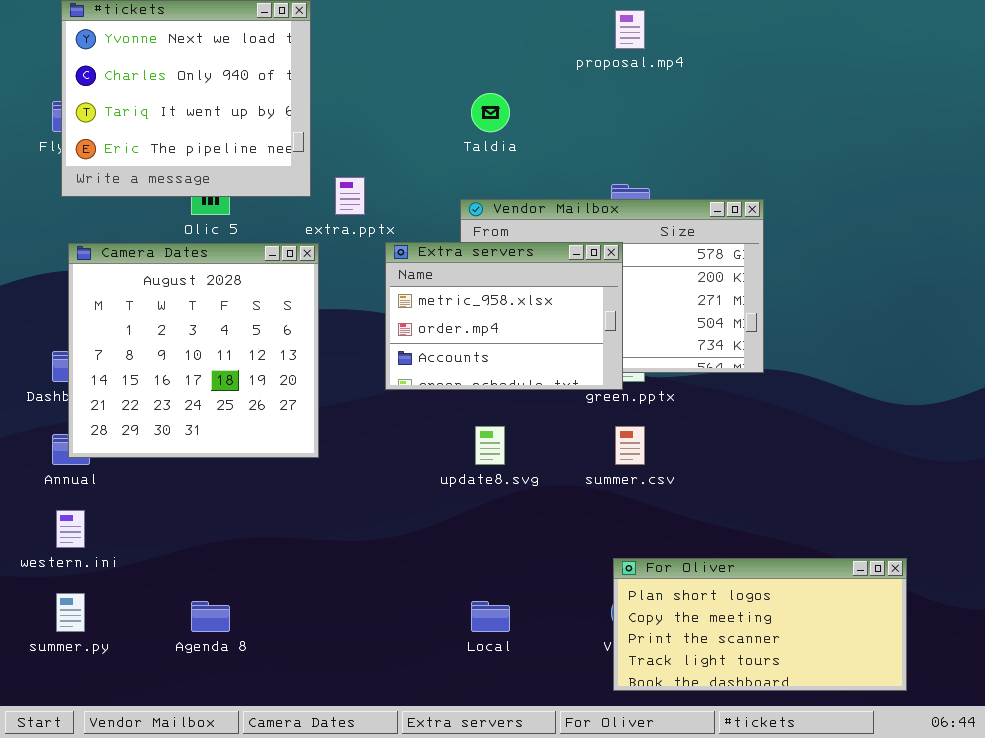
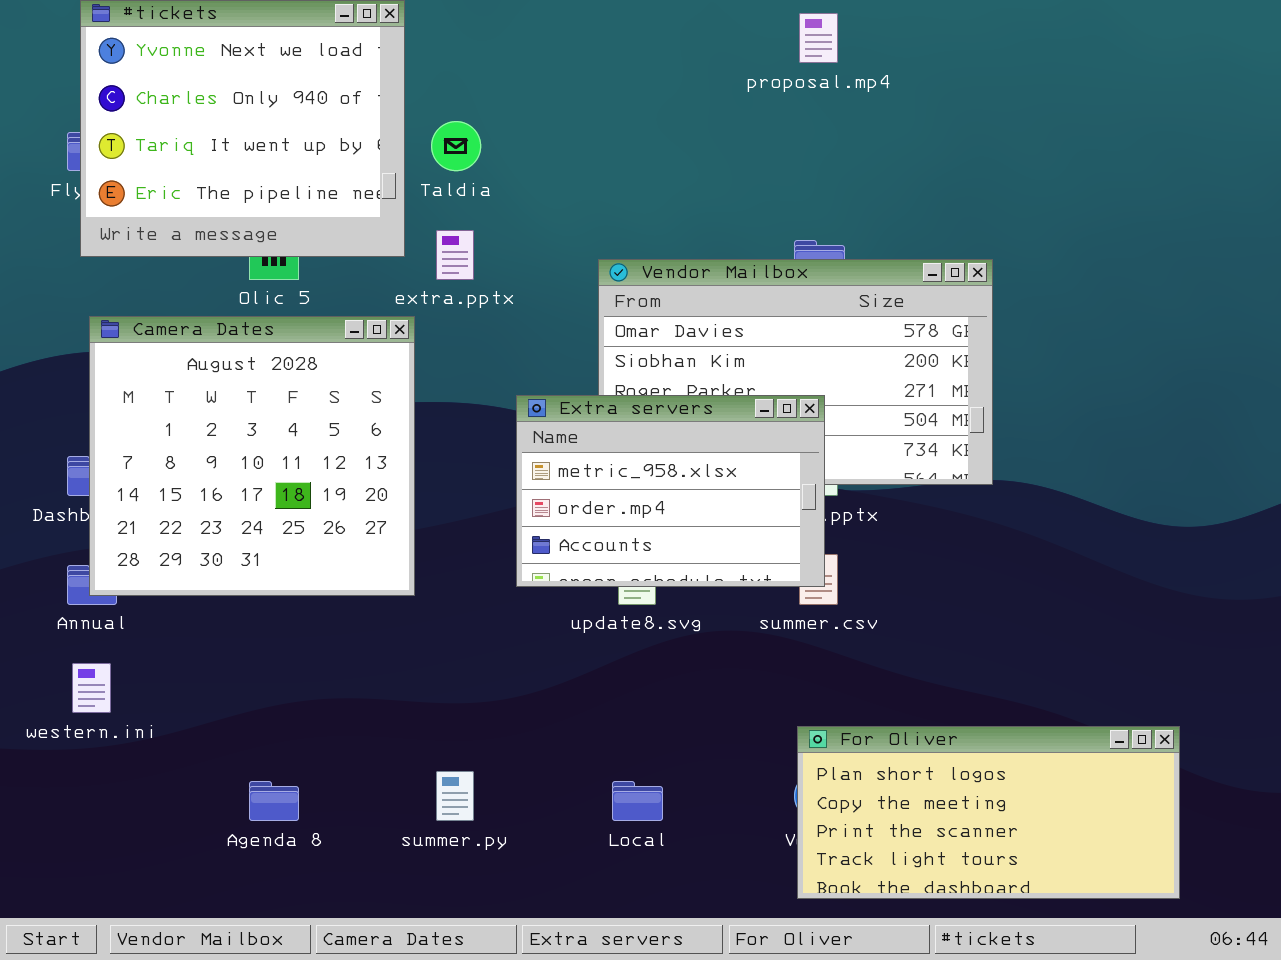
Taldia: [471,93,510,132] -> [431,121,481,171], moved
Extra servers: [385,242,623,390] -> [516,395,825,587], moved
summer.py: [56,593,85,632] -> [436,771,474,821], moved

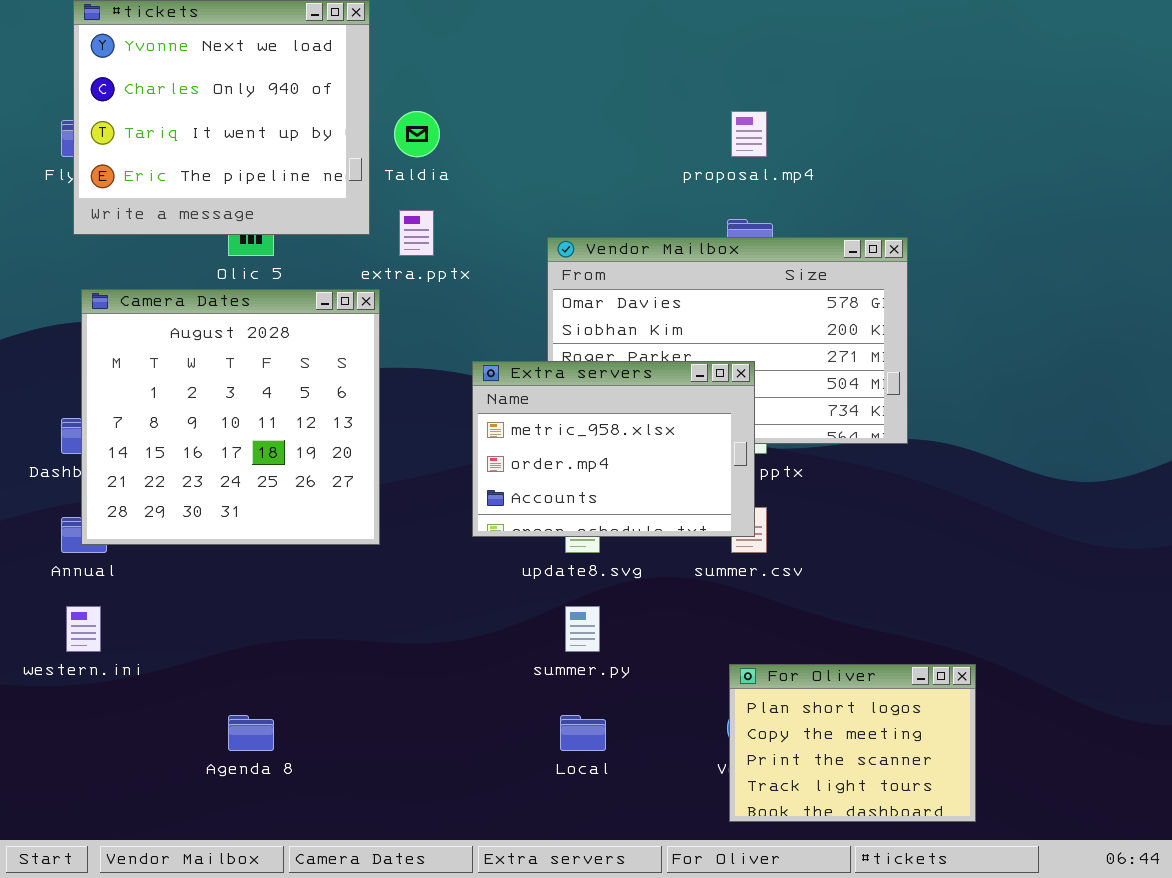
proposal.mp4: [799,13,838,63] -> [731,111,767,157], moved
For Oliver: [797,726,1180,899] -> [729,664,976,822], resized
summer.py: [436,771,474,821] -> [565,606,600,652], moved

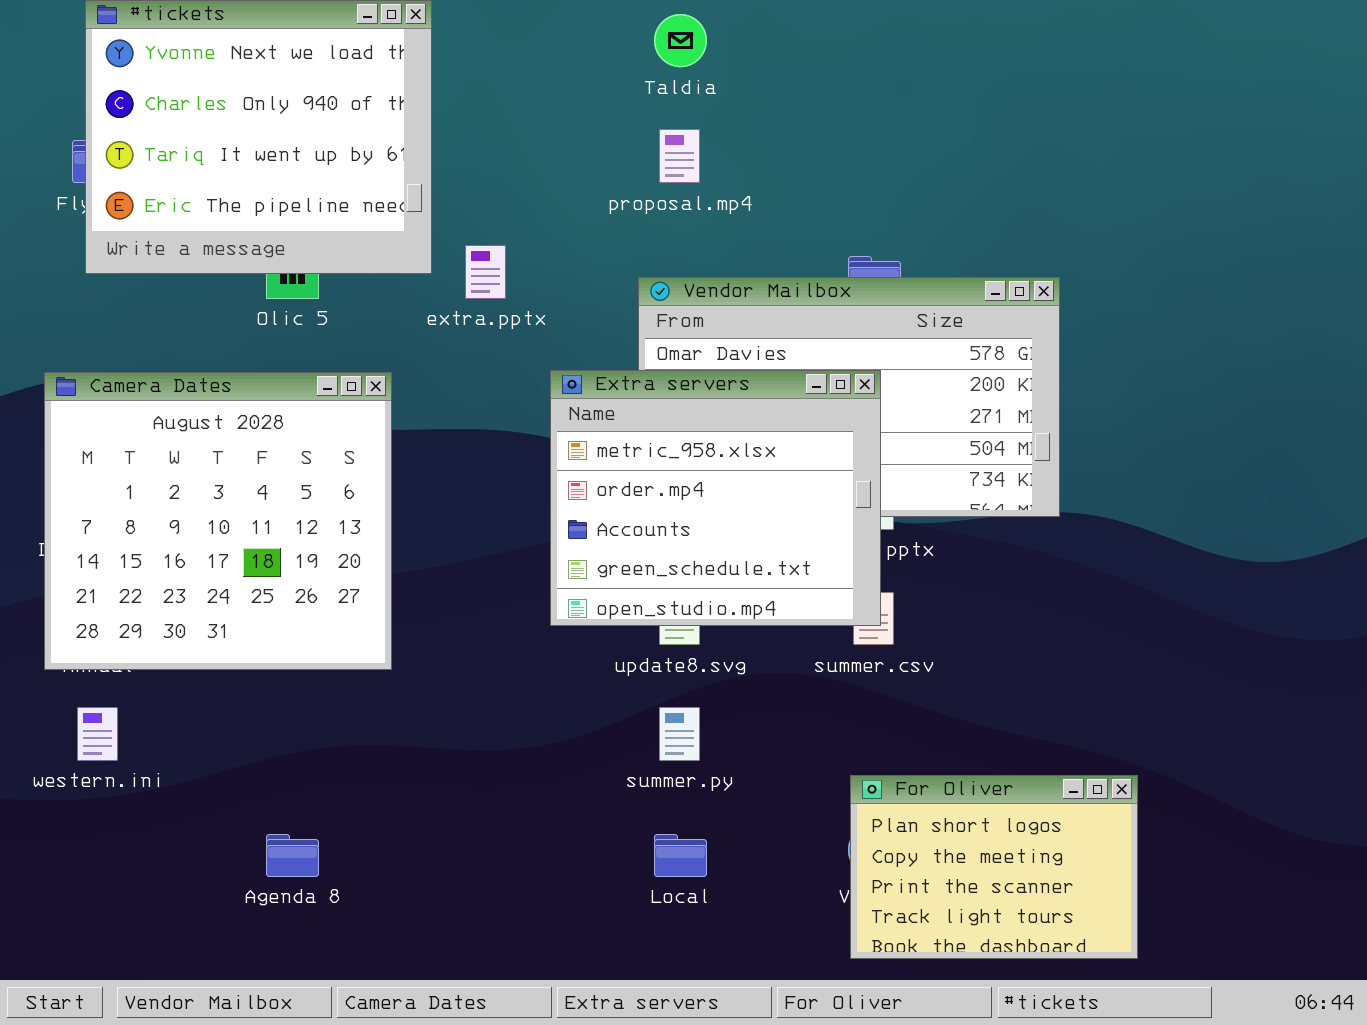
Taldia: [394,111,440,157] -> [654,14,707,67], moved
proposal.mp4: [731,111,767,157] -> [659,129,700,183], moved
Camera Dates: [81,289,380,545] -> [44,372,392,670], moved
Extra servers: [472,361,755,537] -> [550,370,881,626], resized

